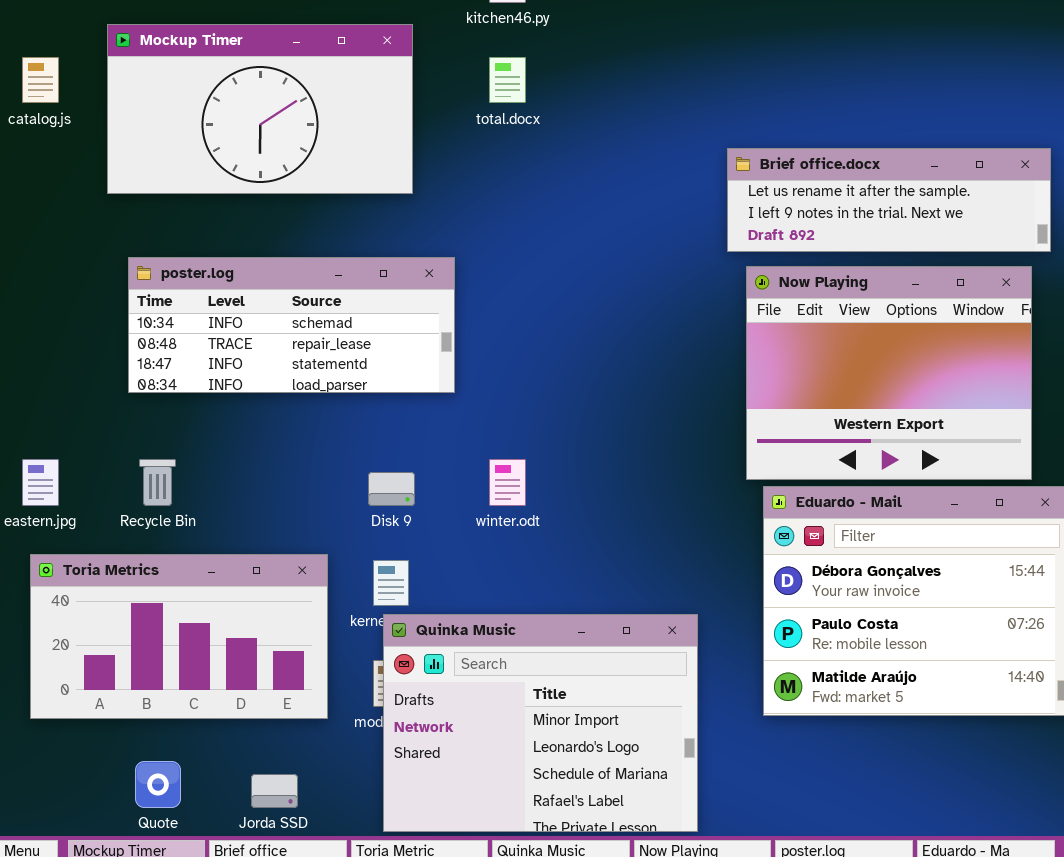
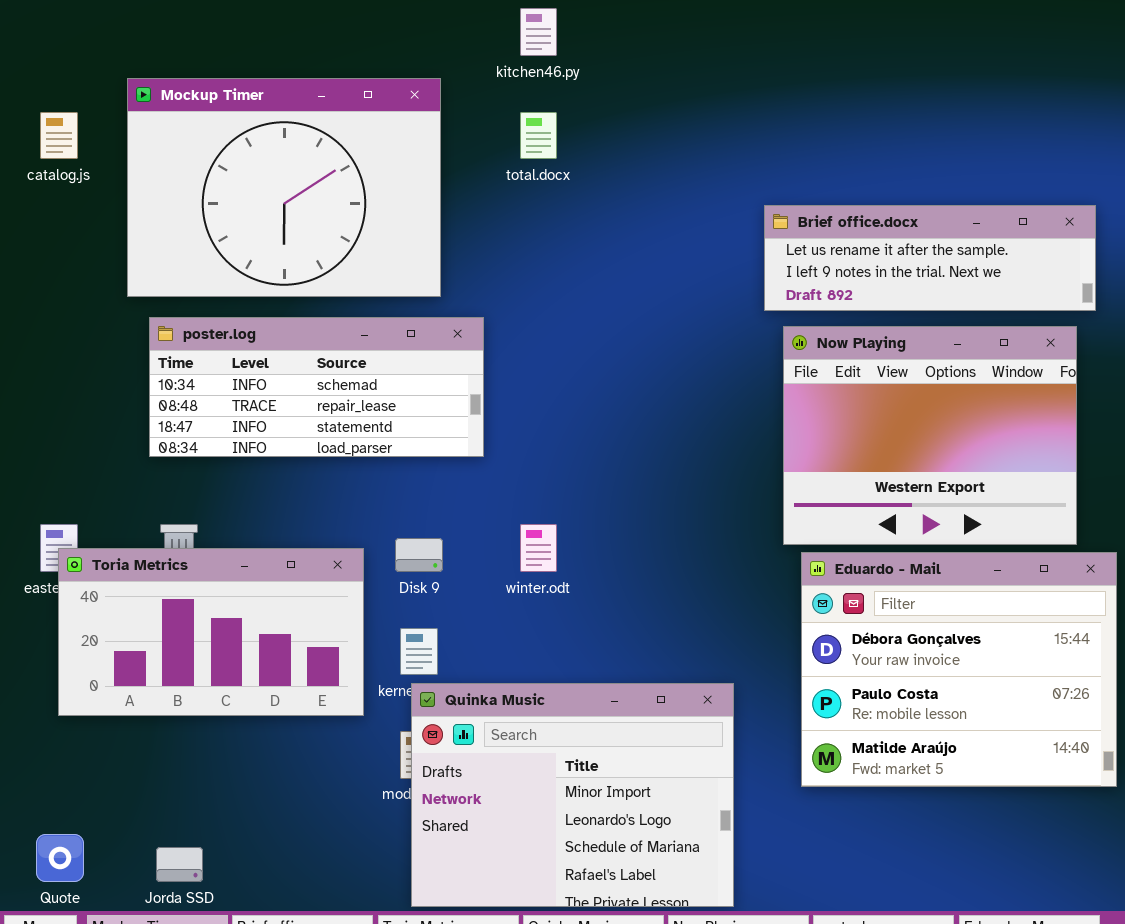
Mockup Timer: [107,24,413,194] -> [127,78,441,297], resized
Toria Metrics: [30,554,328,719] -> [58,548,364,716], moved
Quote: [135,761,181,808] -> [36,834,84,882], moved
Jorda SSD: [251,774,298,808] -> [156,847,203,882], moved

